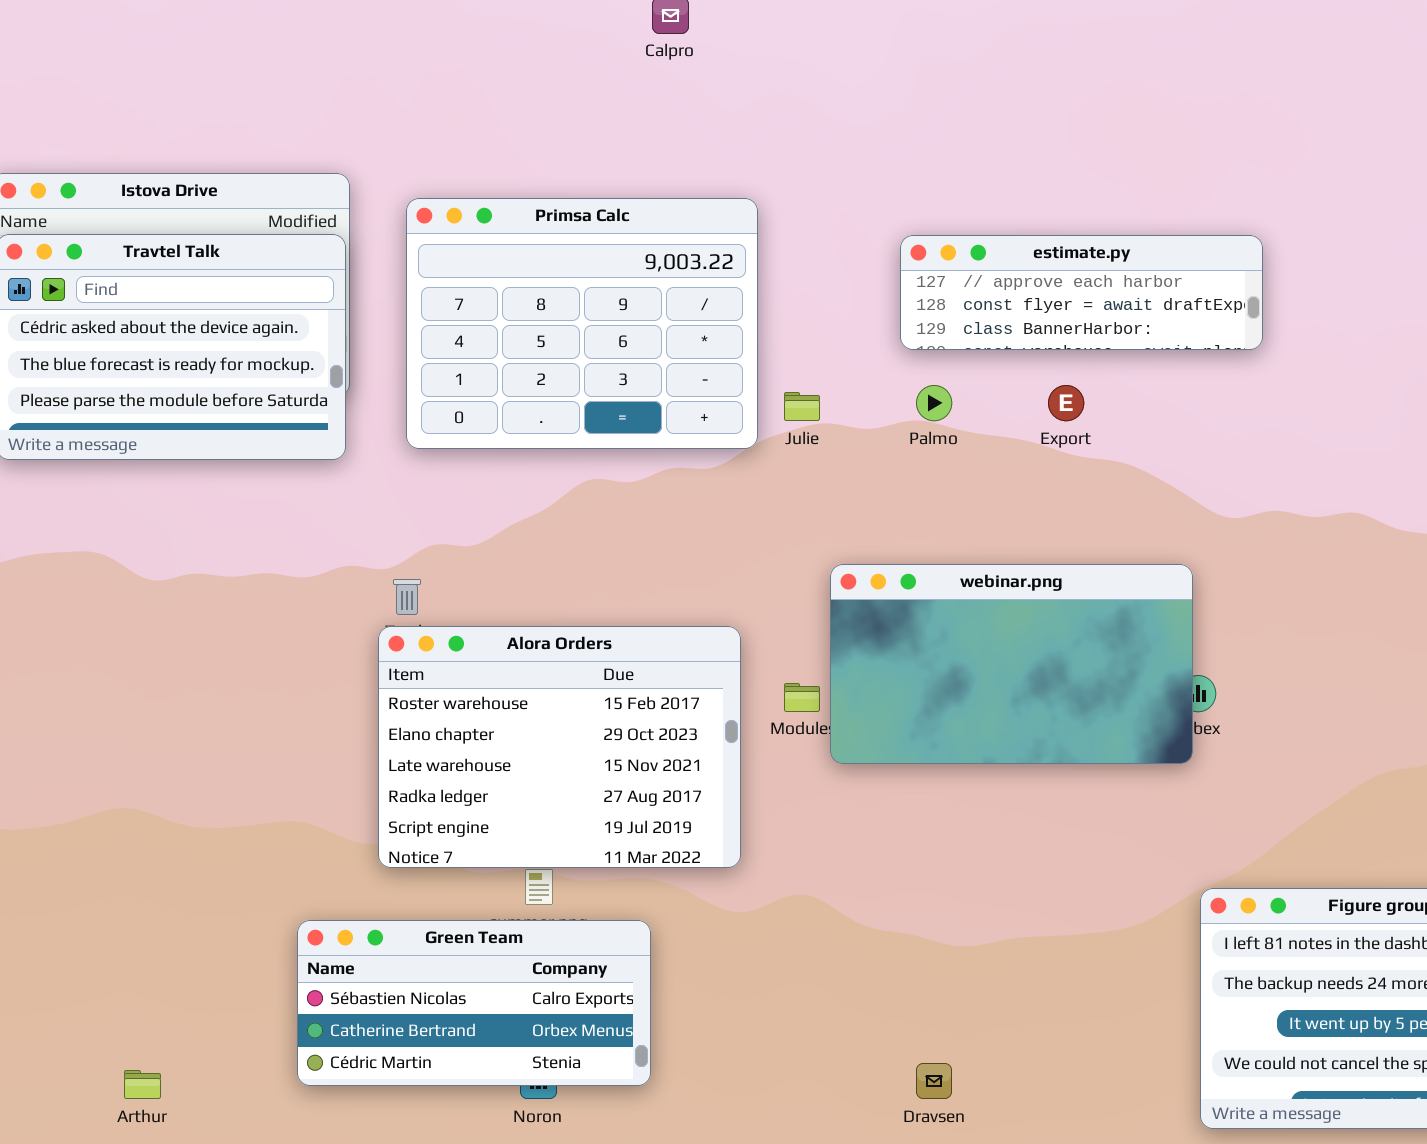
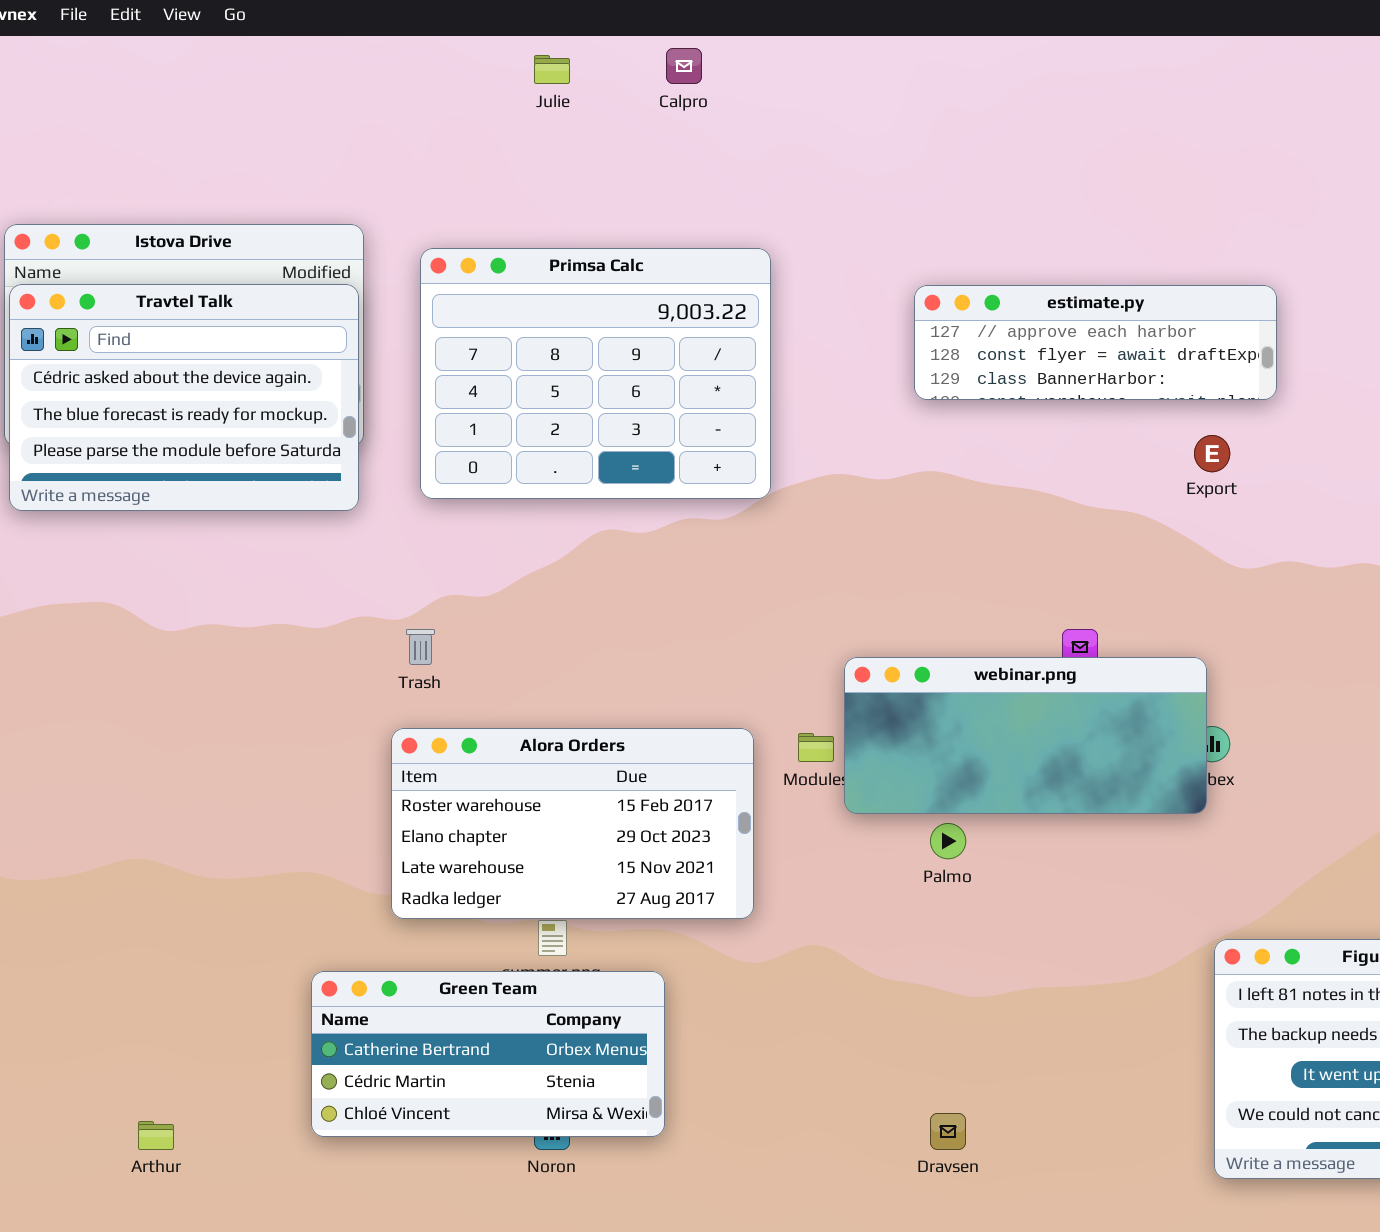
Palmo: [916,385,952,421] -> [930,823,966,859], moved
Export: [1048,385,1084,421] -> [1194,435,1230,472], moved
Julie: [784,392,820,421] -> [534,55,570,84], moved
webinar.png: [830,564,1193,764] -> [844,657,1207,814], resized
Alora Orders: [378,626,741,868] -> [391,728,754,919], resized
Green Team: [297,920,651,1086] -> [311,971,665,1137], scrolled down 1 row

